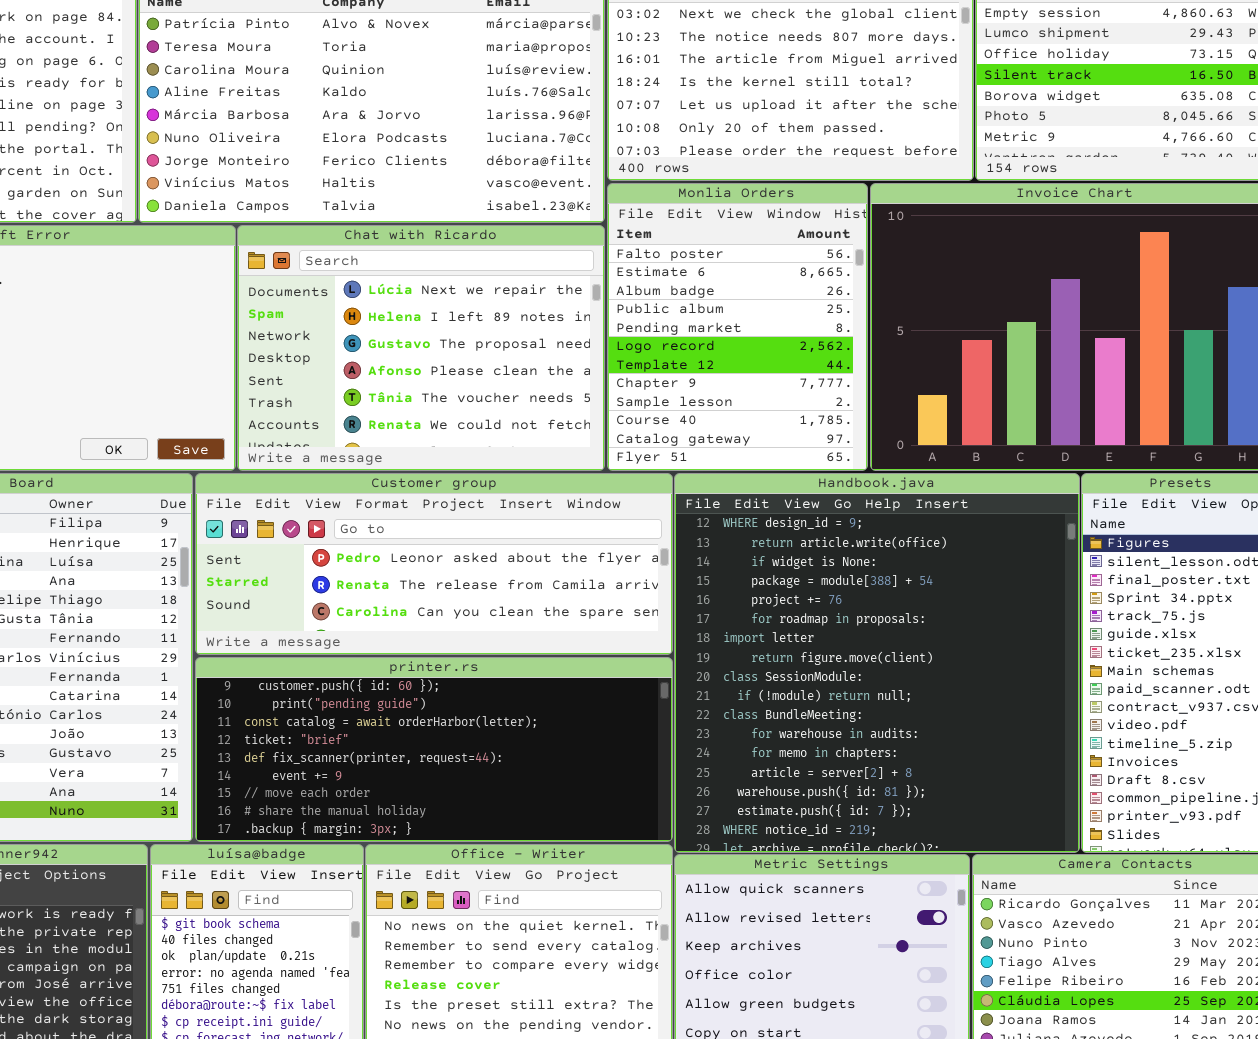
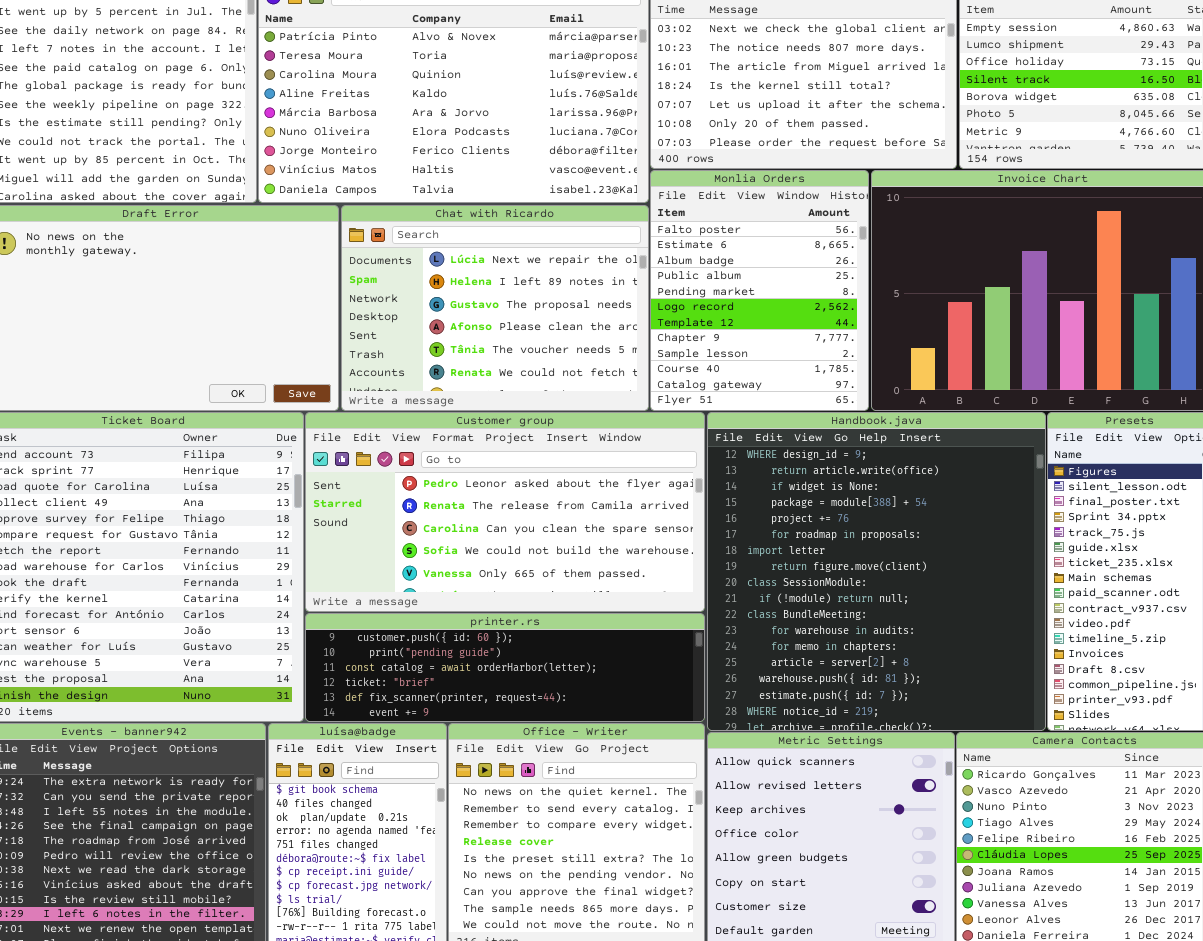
Customer group: [195,473,673,655] -> [305,412,705,612], resized
printer.rs: [195,657,673,842] -> [305,613,705,722], resized

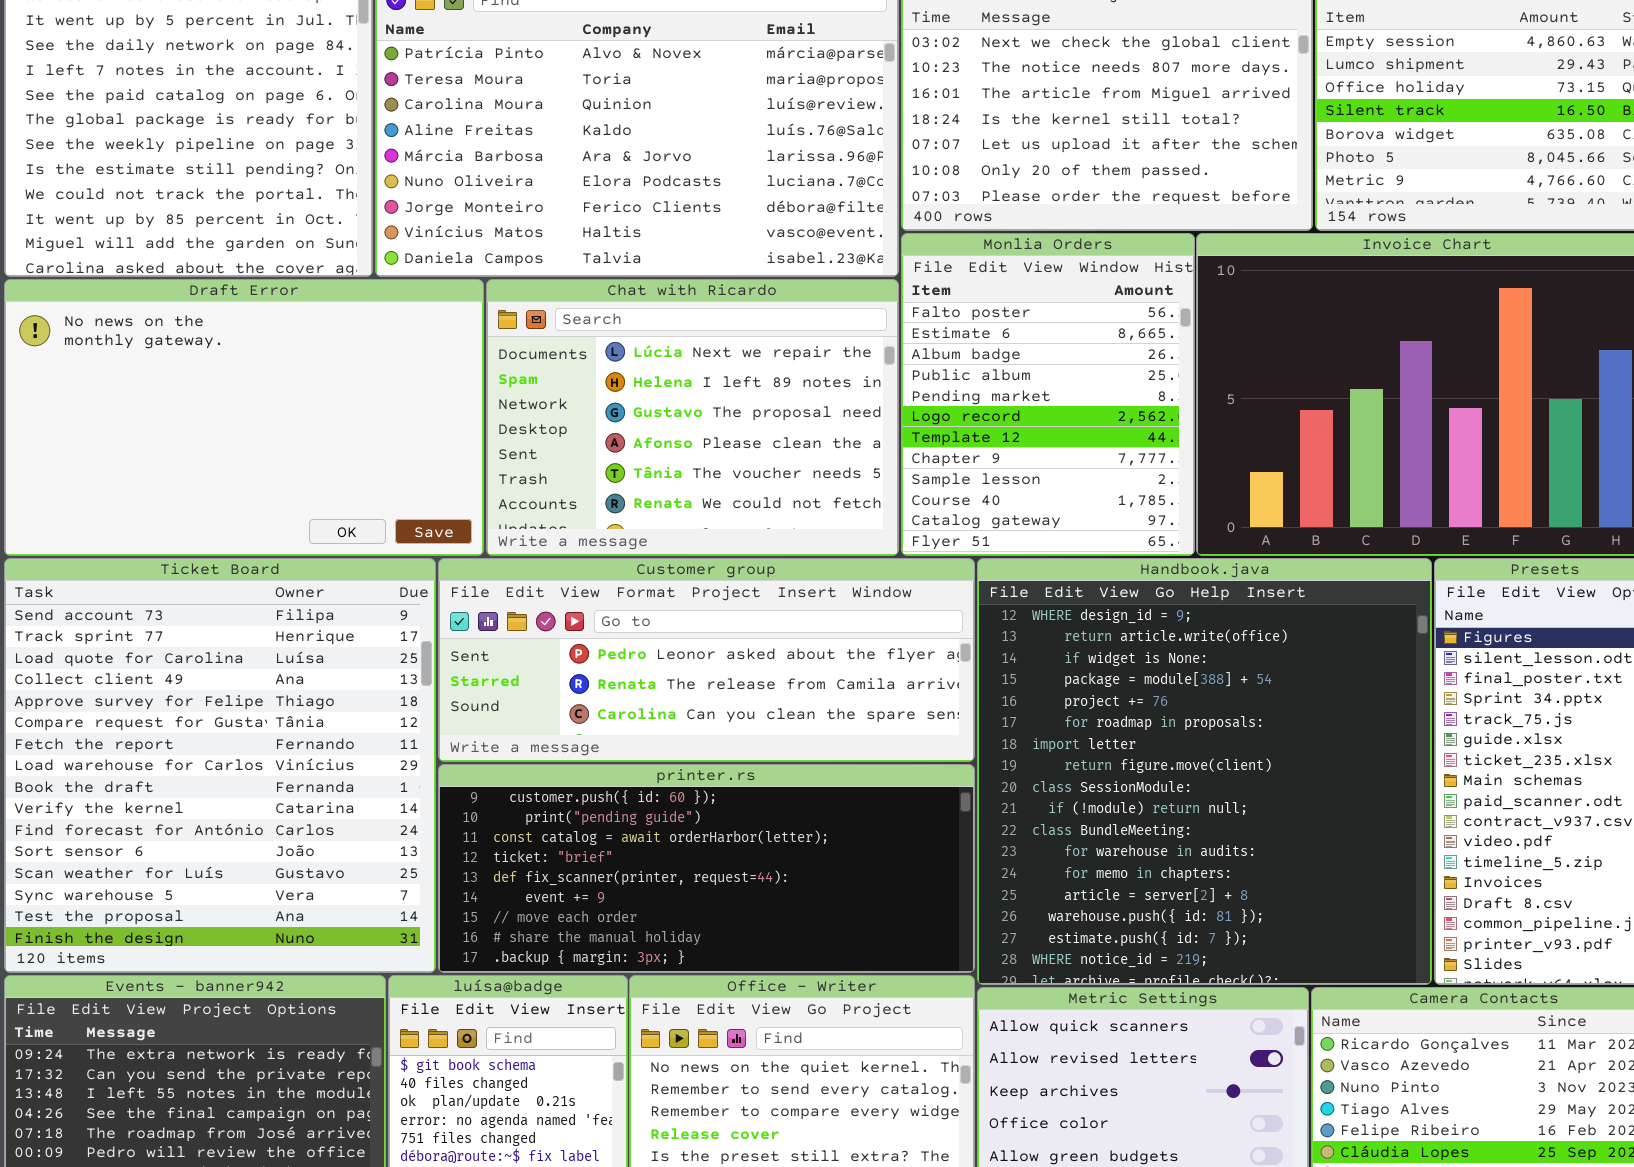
Customer group: [305,412,705,612] -> [438,558,975,762], resized
printer.rs: [305,613,705,722] -> [438,764,975,973], resized

